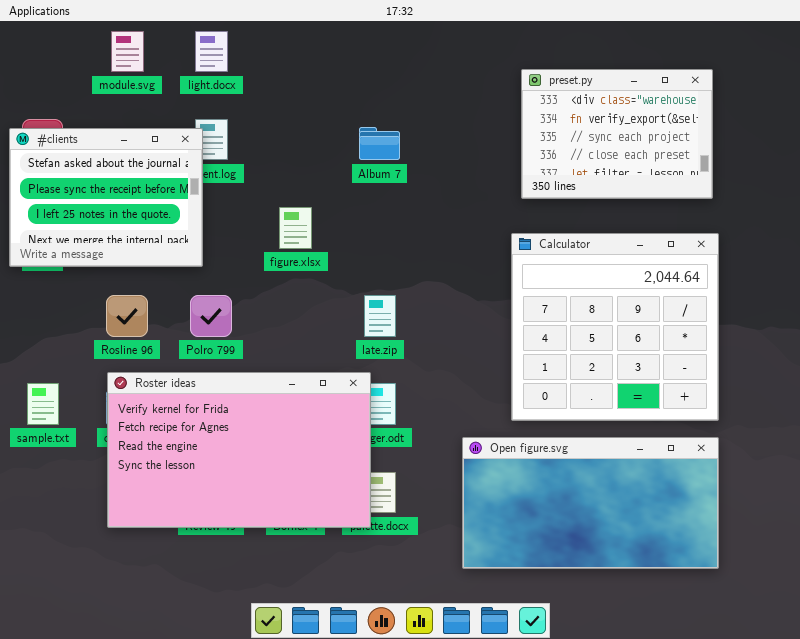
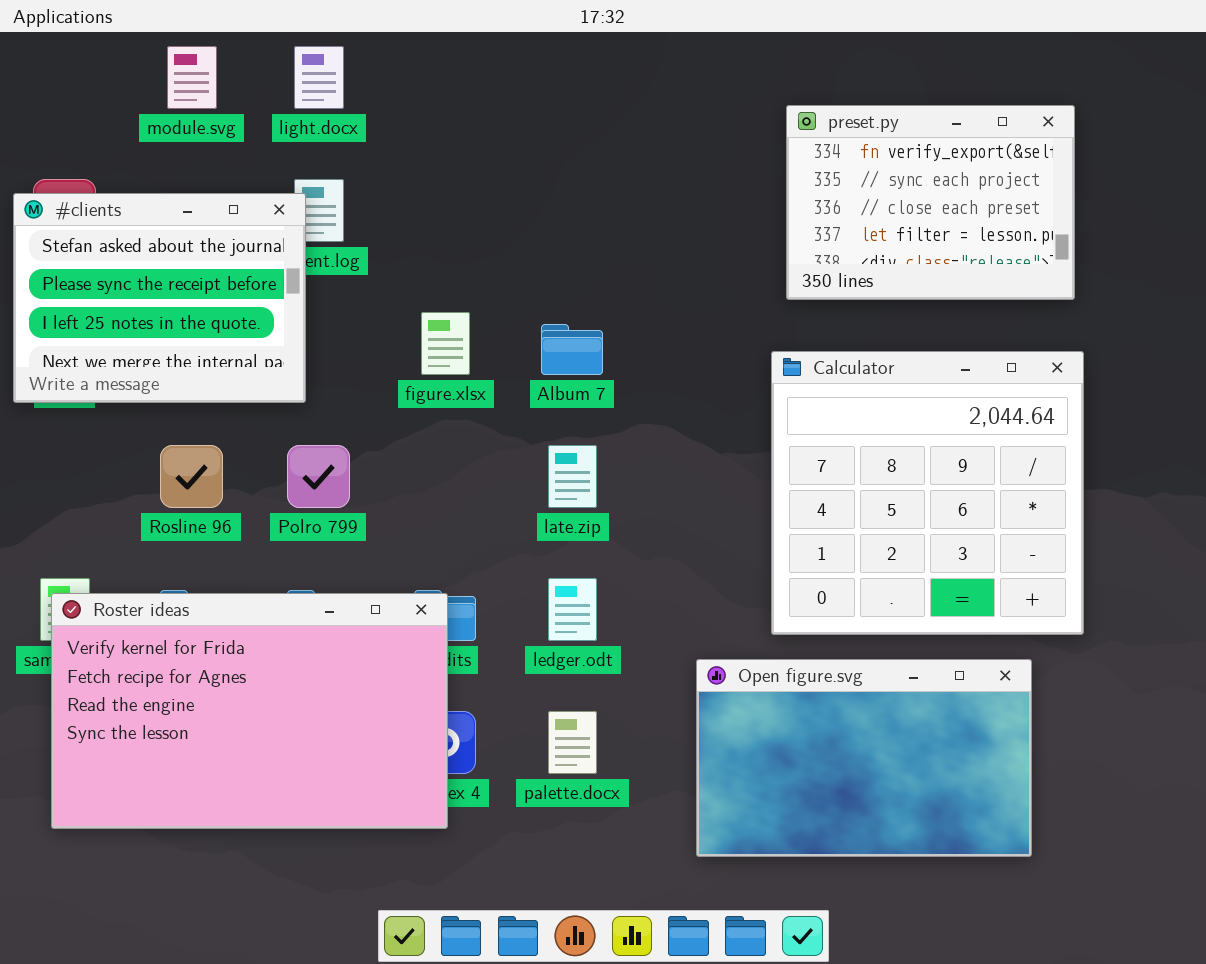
preset.py: [521,69,713,199] -> [786,105,1075,300], scrolled down 1 row
Album 7: [359,127,400,160] -> [541,324,603,375], moved
Roster ideas: [107,372,371,528] -> [51,593,448,829], moved
Open figure.svg: [462,437,719,569] -> [696,659,1032,857], resized

